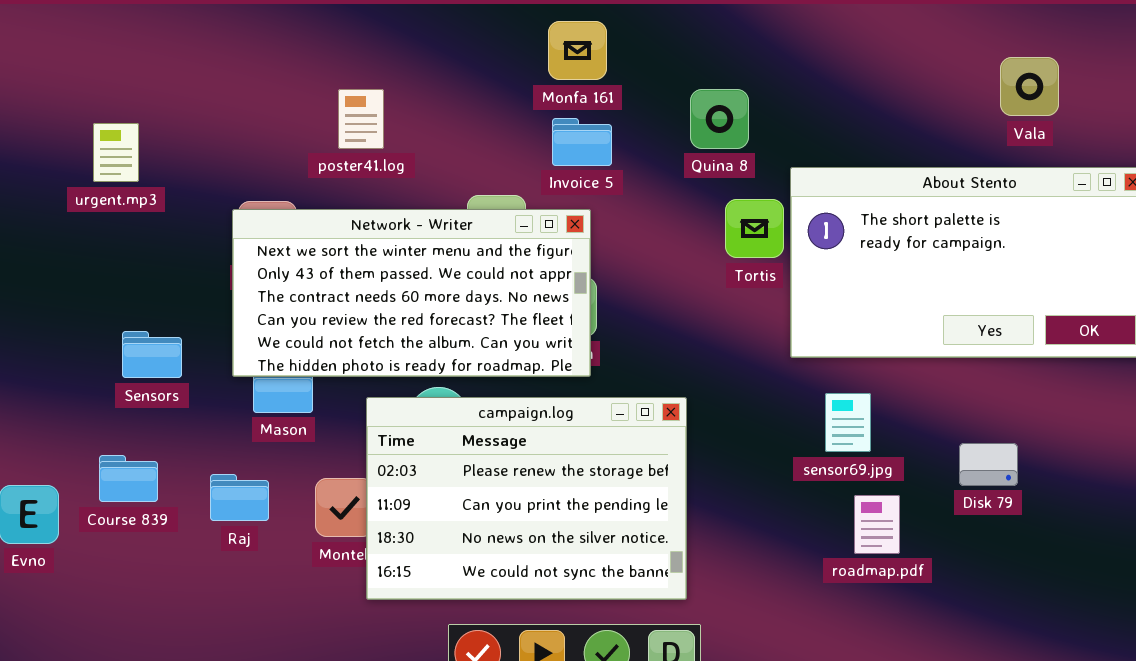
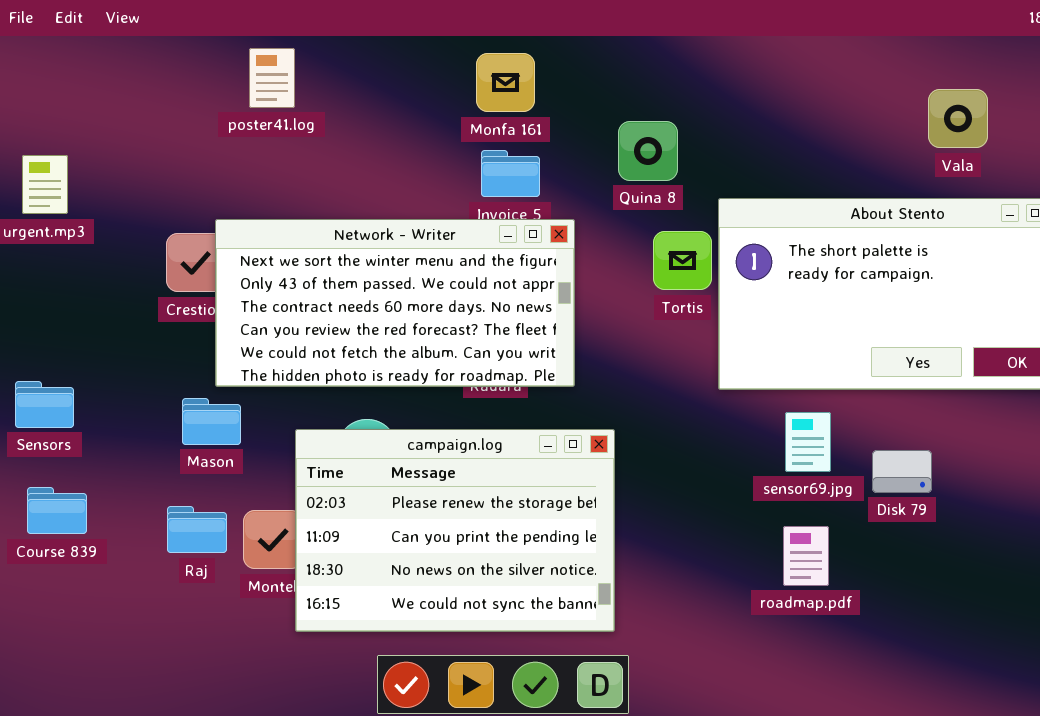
poster41.log: [338,89,384,149] -> [249,48,295,108], moved
Network - Writer: [232,209,591,377] -> [215,219,575,387], moved
Sensors: [122,331,182,378] -> [15,381,74,428], moved
sensor69.jpg: [825,393,871,452] -> [785,412,831,472], moved
Disk 79: [959,443,1018,486] -> [872,450,932,493], moved
Raj: [210,474,269,521] -> [167,506,227,553], moved

